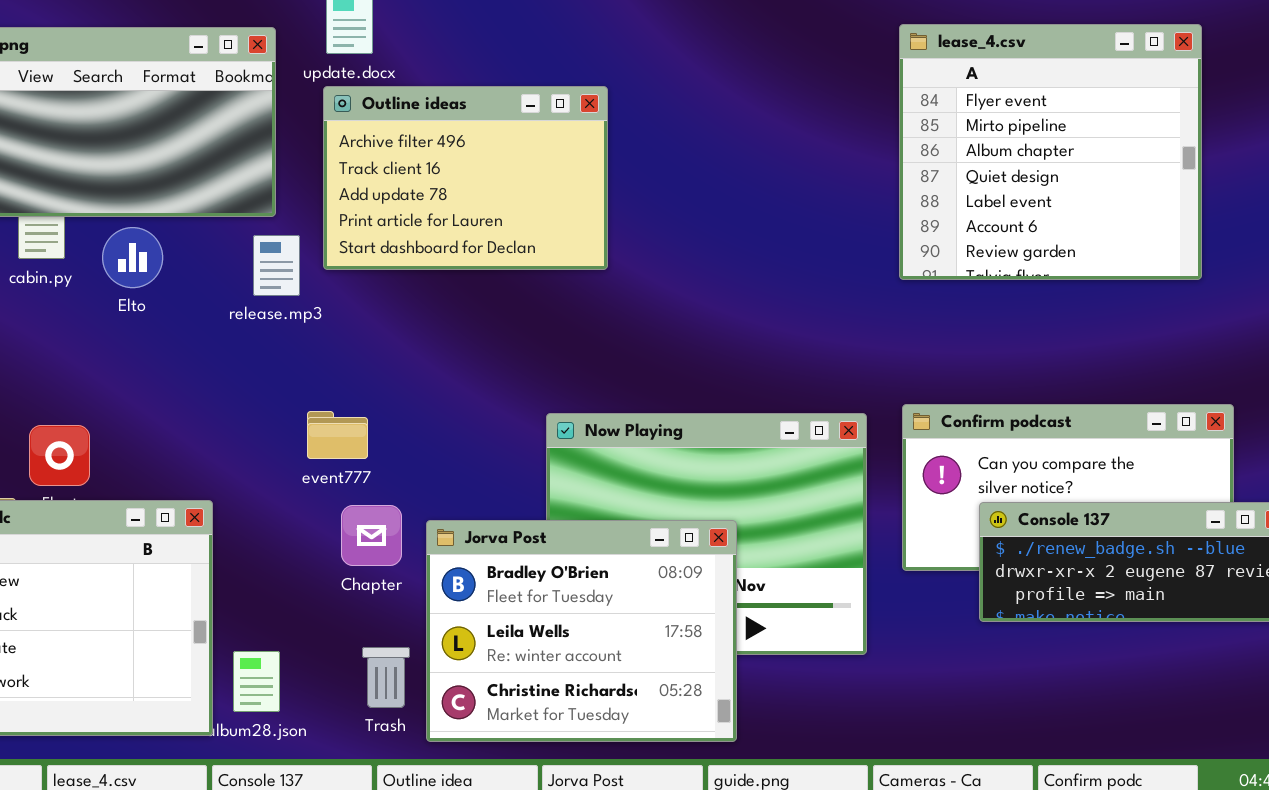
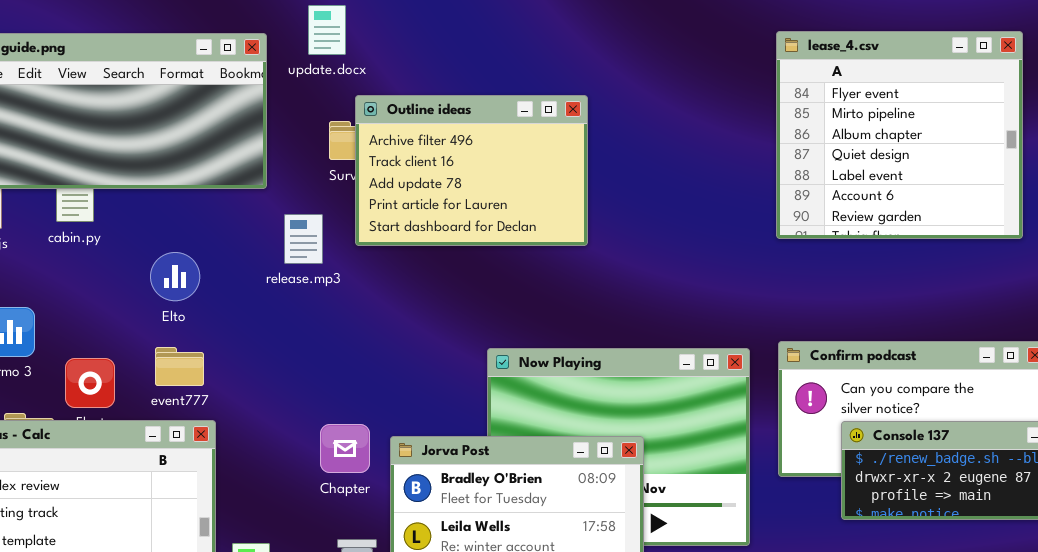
Outline ideas: [323,86,608,270] -> [355,95,588,246], moved
Elto: [102,227,163,288] -> [150,252,200,301], moved
release.mp3: [253,235,300,296] -> [284,214,323,264], moved
event777: [307,411,368,459] -> [155,347,204,386], moved

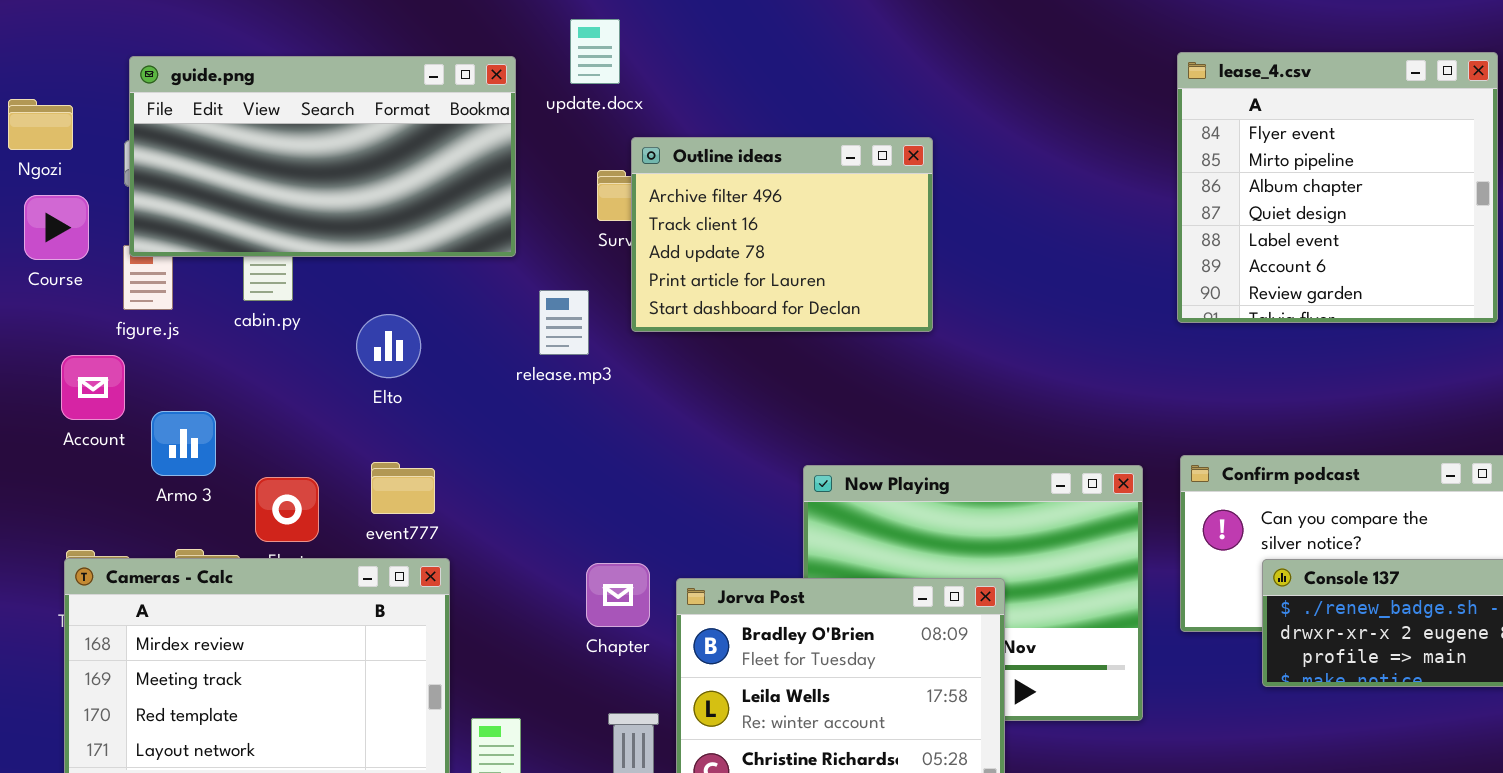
Elto: [150,252,200,301] -> [356,314,421,378], moved

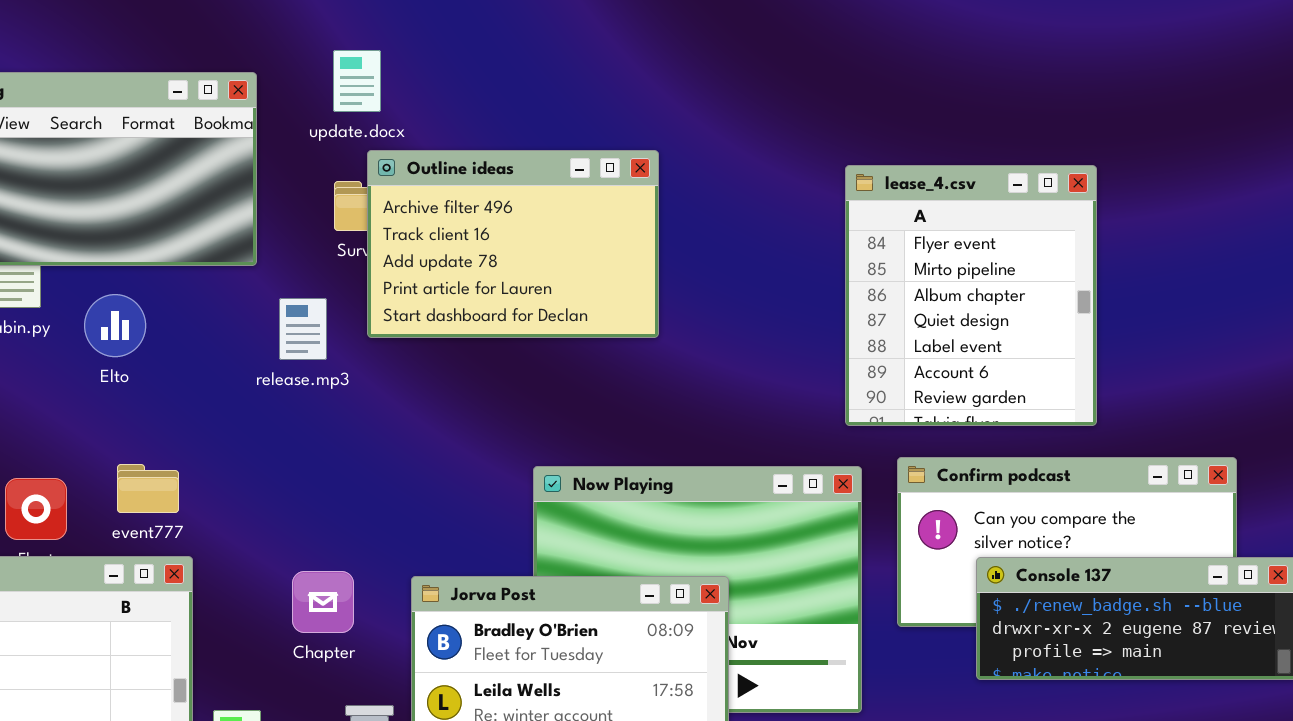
update.docx: [570,19,620,84] -> [333,50,381,112], moved
lease_4.csv: [1177,52,1498,323] -> [845,165,1097,426], moved, resized
Elto: [356,314,421,378] -> [84,294,146,357], moved
Chapter: [586,563,650,627] -> [292,571,354,633], moved

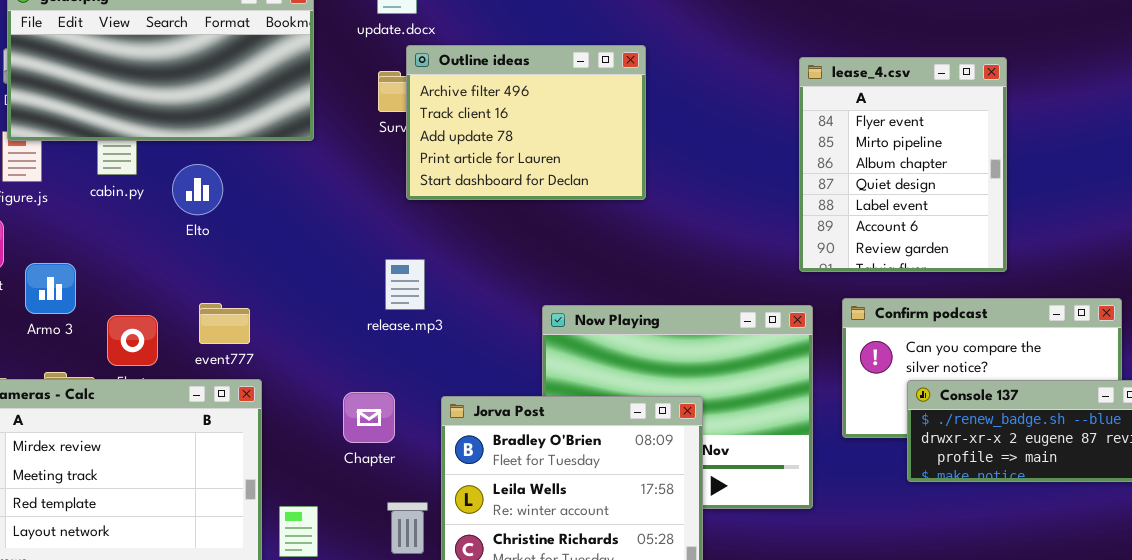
release.mp3: [279,298,327,360] -> [385,259,425,310], moved

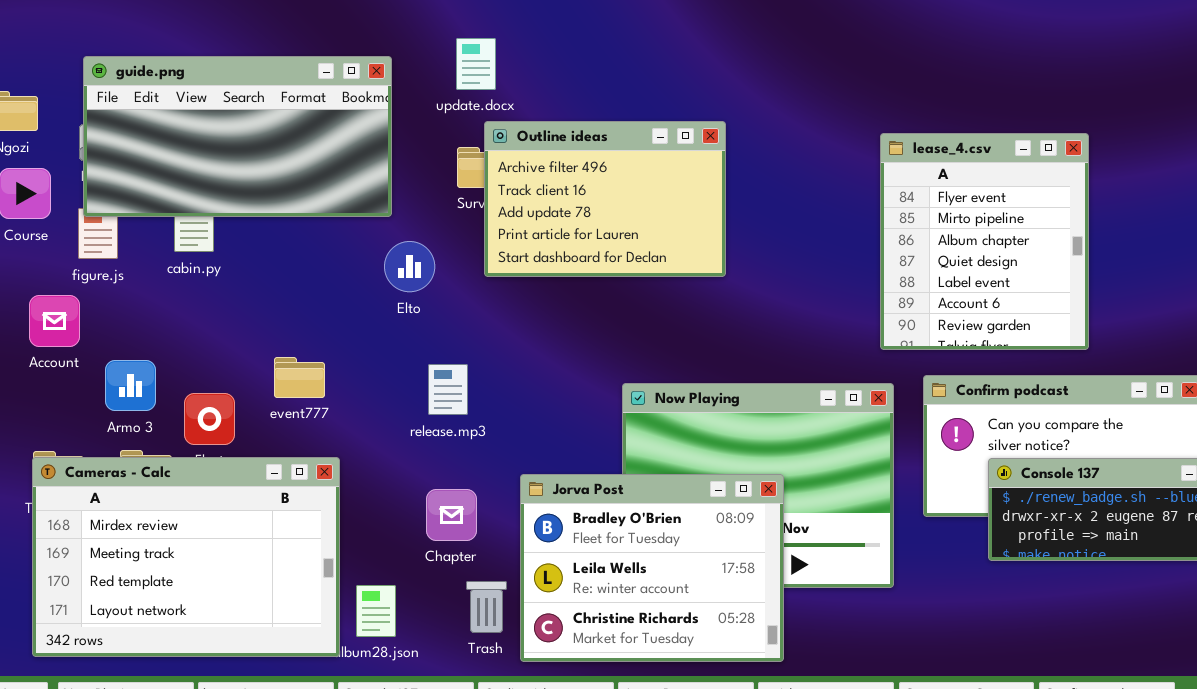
Elto: [172,164,223,215] -> [384,241,435,292], moved
release.mp3: [385,259,425,310] -> [428,364,468,415], moved
Armo 3: [25,263,76,314] -> [105,360,156,411], moved
event777: [199,303,250,344] -> [274,357,325,398], moved
Chapter: [343,392,395,443] -> [426,489,477,541], moved

